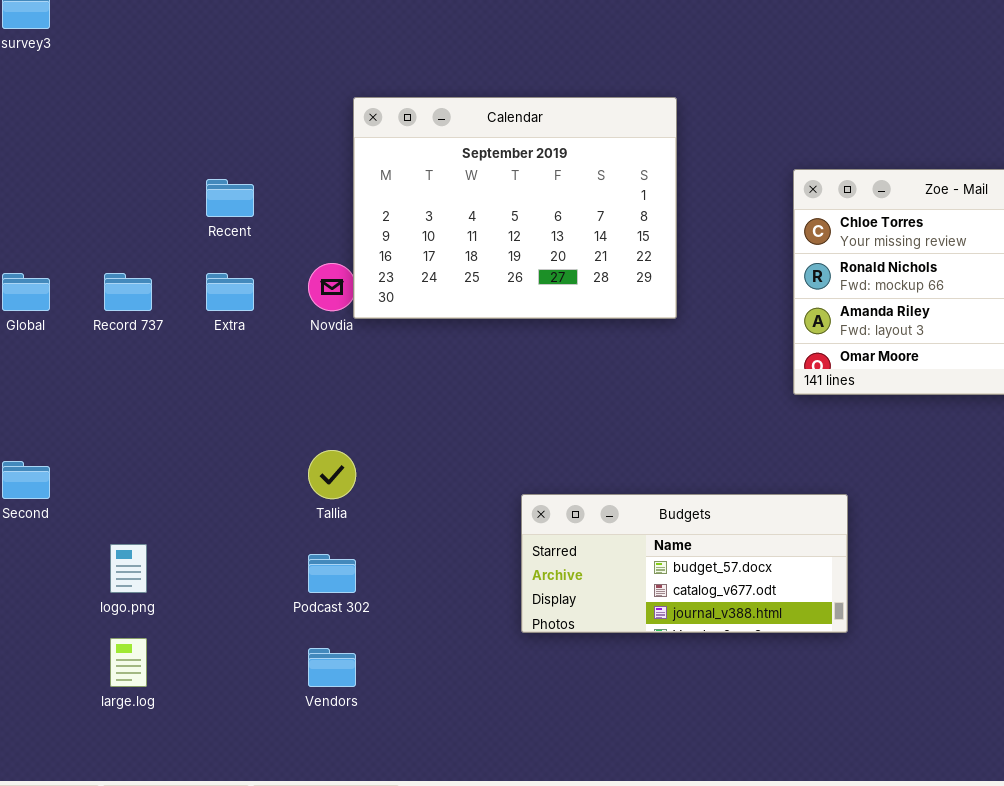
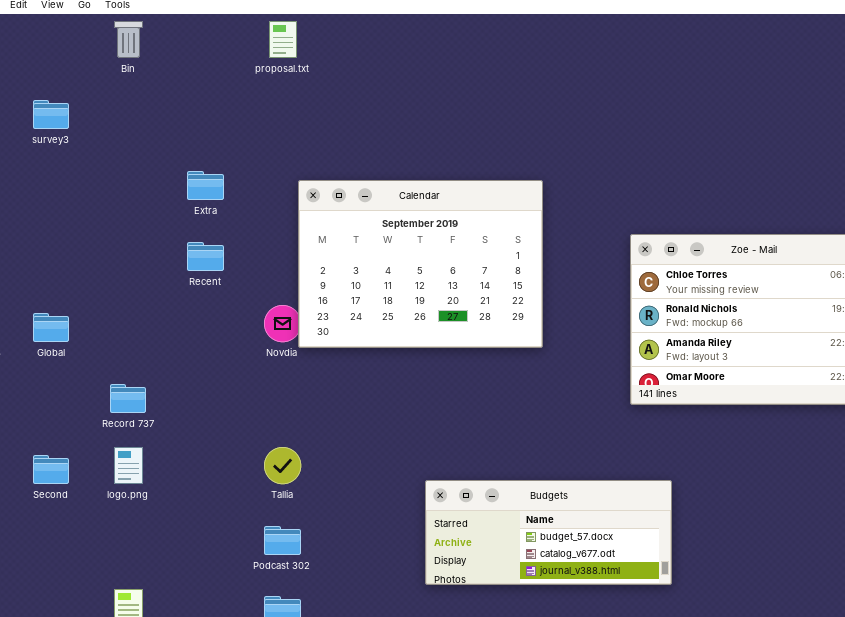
Record 737: [104,273,152,311] -> [110,384,146,413], moved
Extra: [206,273,254,311] -> [187,171,224,200], moved
logo.png: [110,544,147,593] -> [114,447,143,484], moved

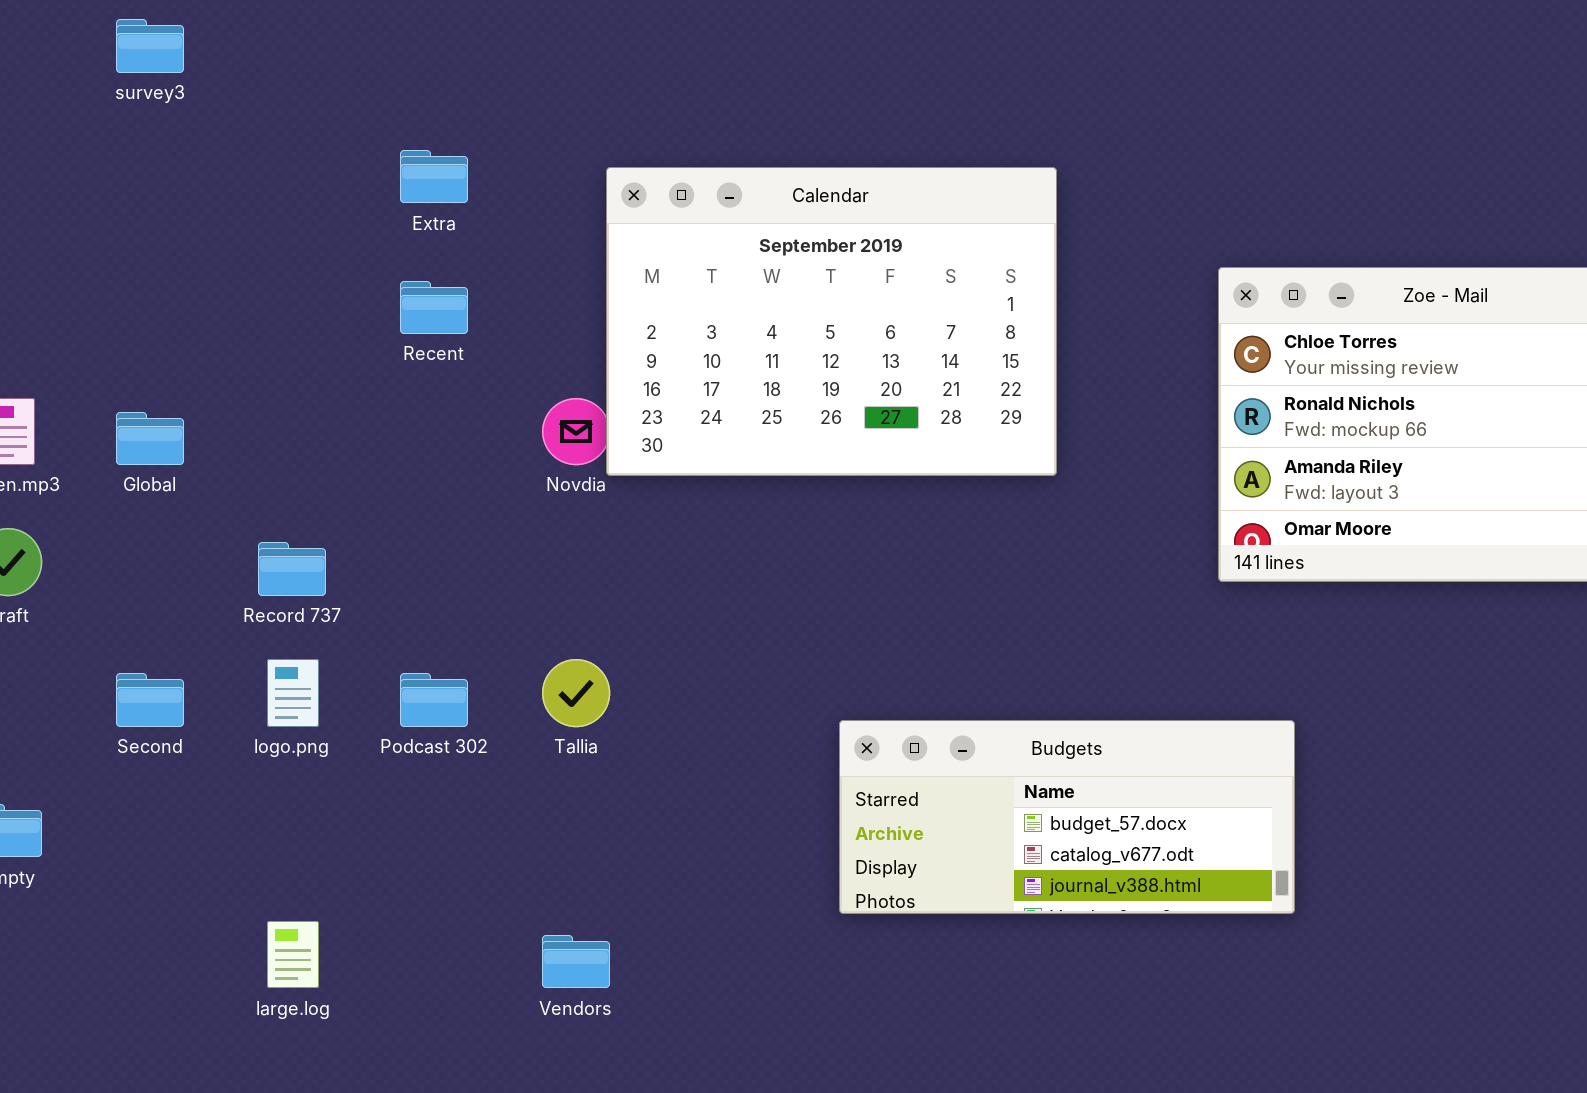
Podcast 302: [264,526,301,555] -> [400,673,468,727], moved

